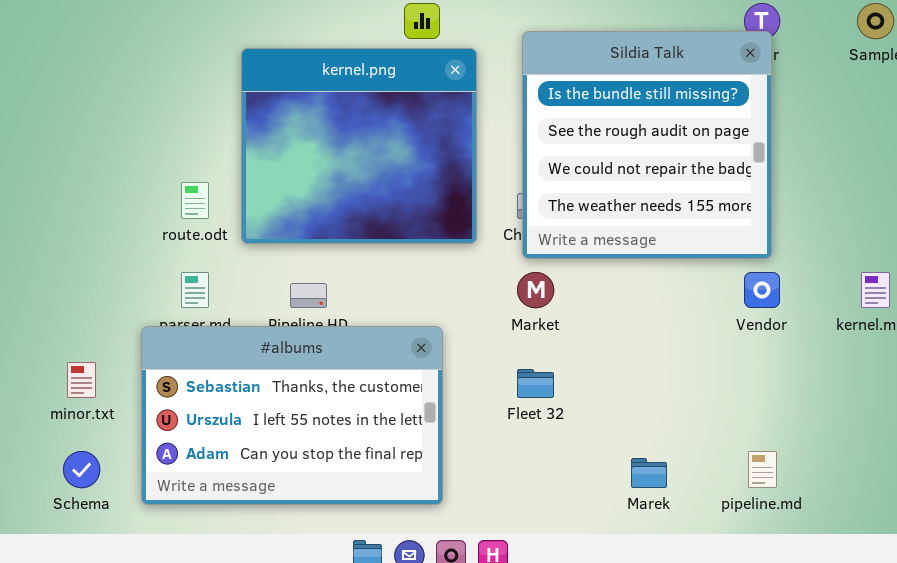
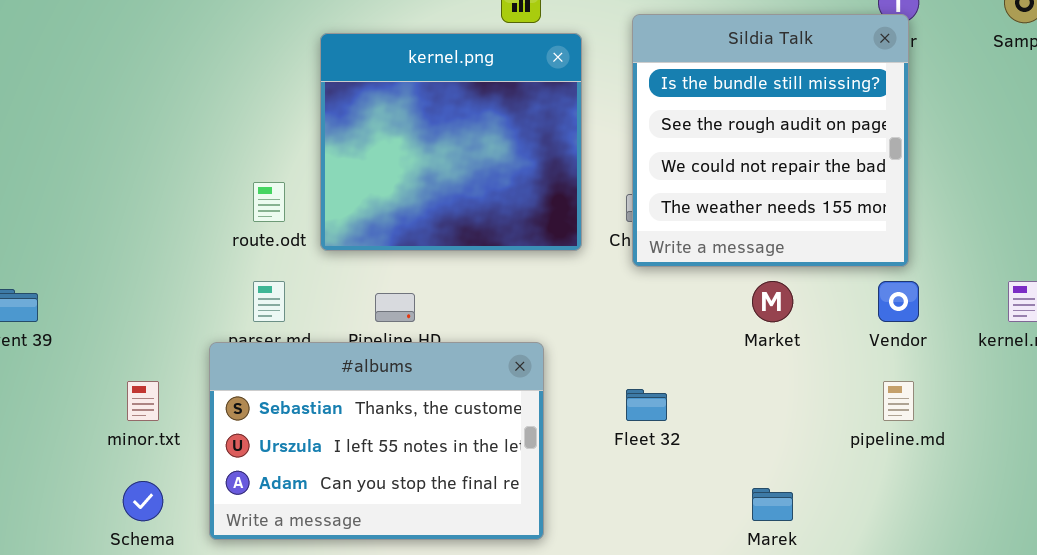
Market: [517,272,554,308] -> [752,281,793,322], moved
pipeline.md: [748,451,777,488] -> [883,381,914,421], moved

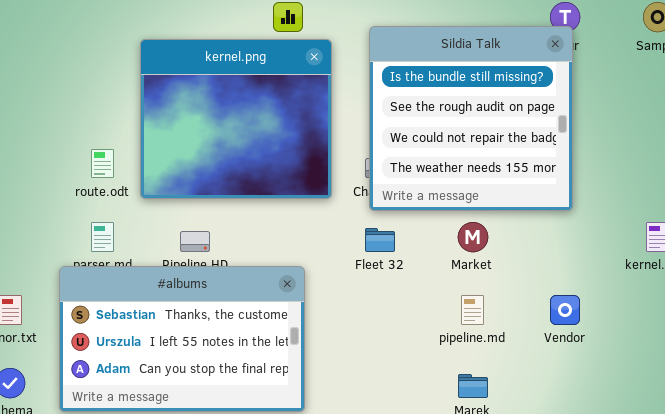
Vendor: [878,281,919,322] -> [550,295,580,325], moved
pipeline.md: [883,381,914,421] -> [461,295,484,325], moved
Fleet 32: [626,389,667,421] -> [365,228,395,252], moved

